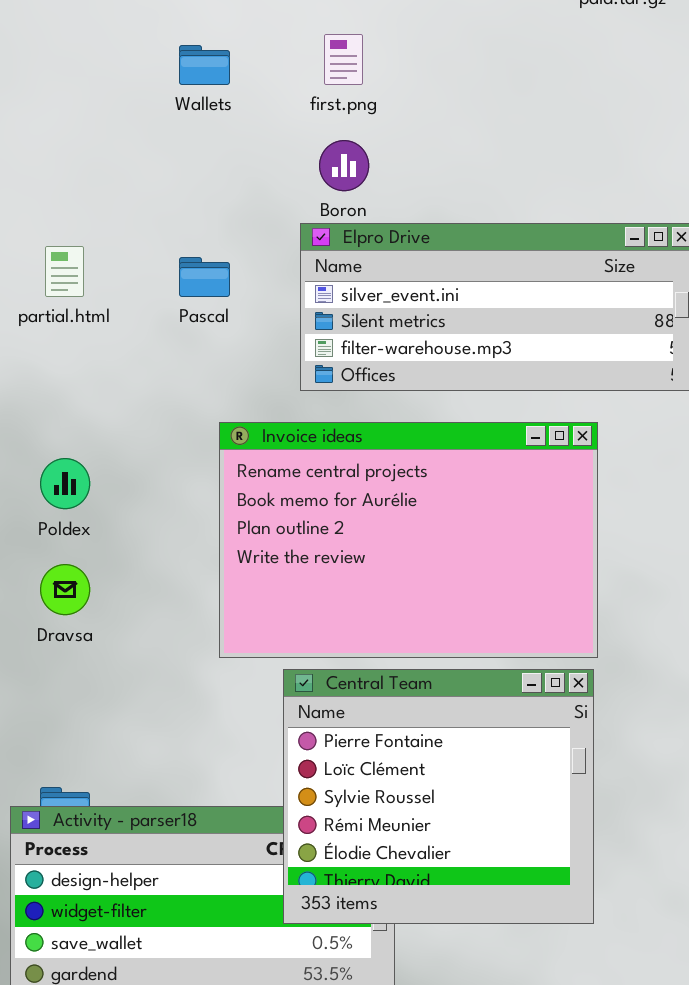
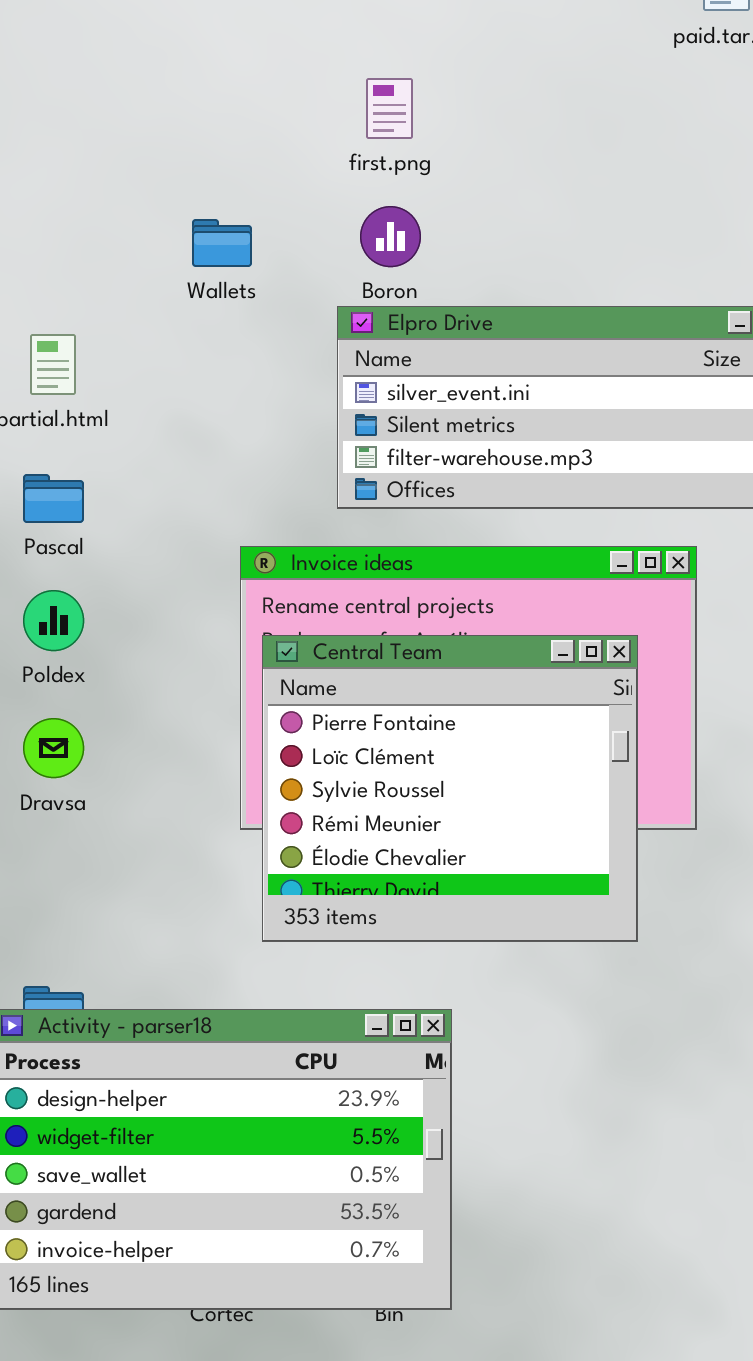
Wallets: [179,45,230,85] -> [192,219,252,267], moved
Pascal: [179,257,230,297] -> [23,474,84,523], moved
Central Team: [283,669,594,924] -> [262,635,638,942], moved

